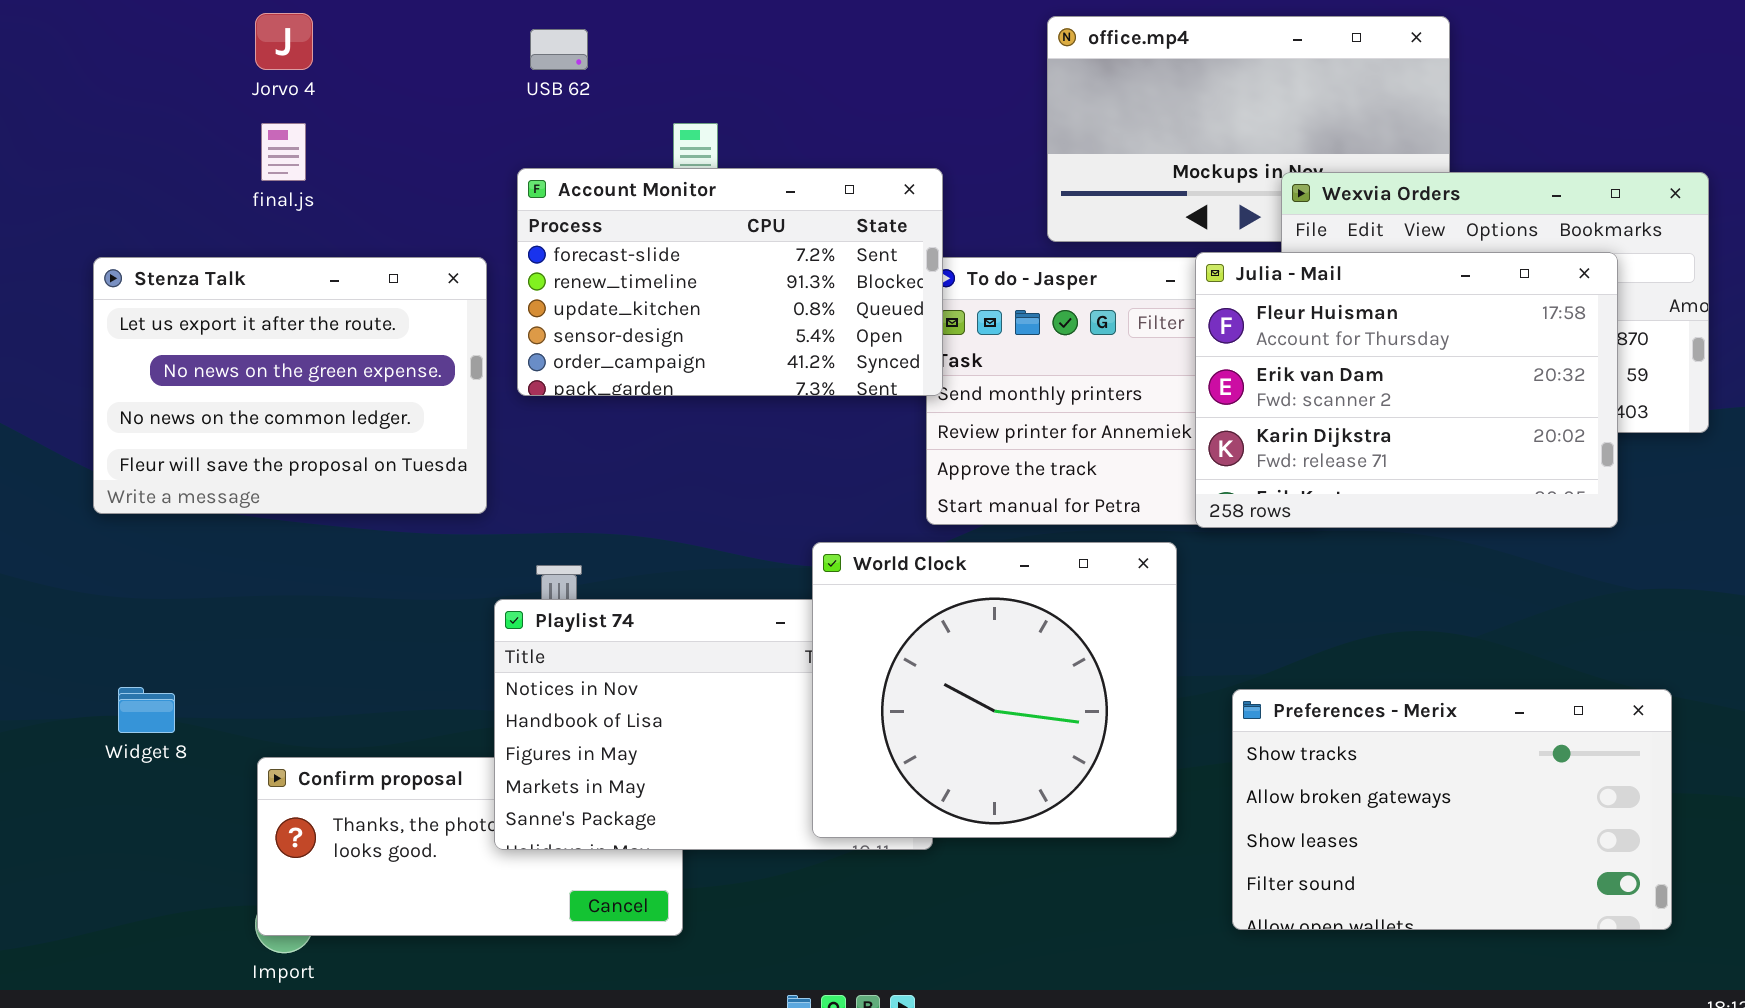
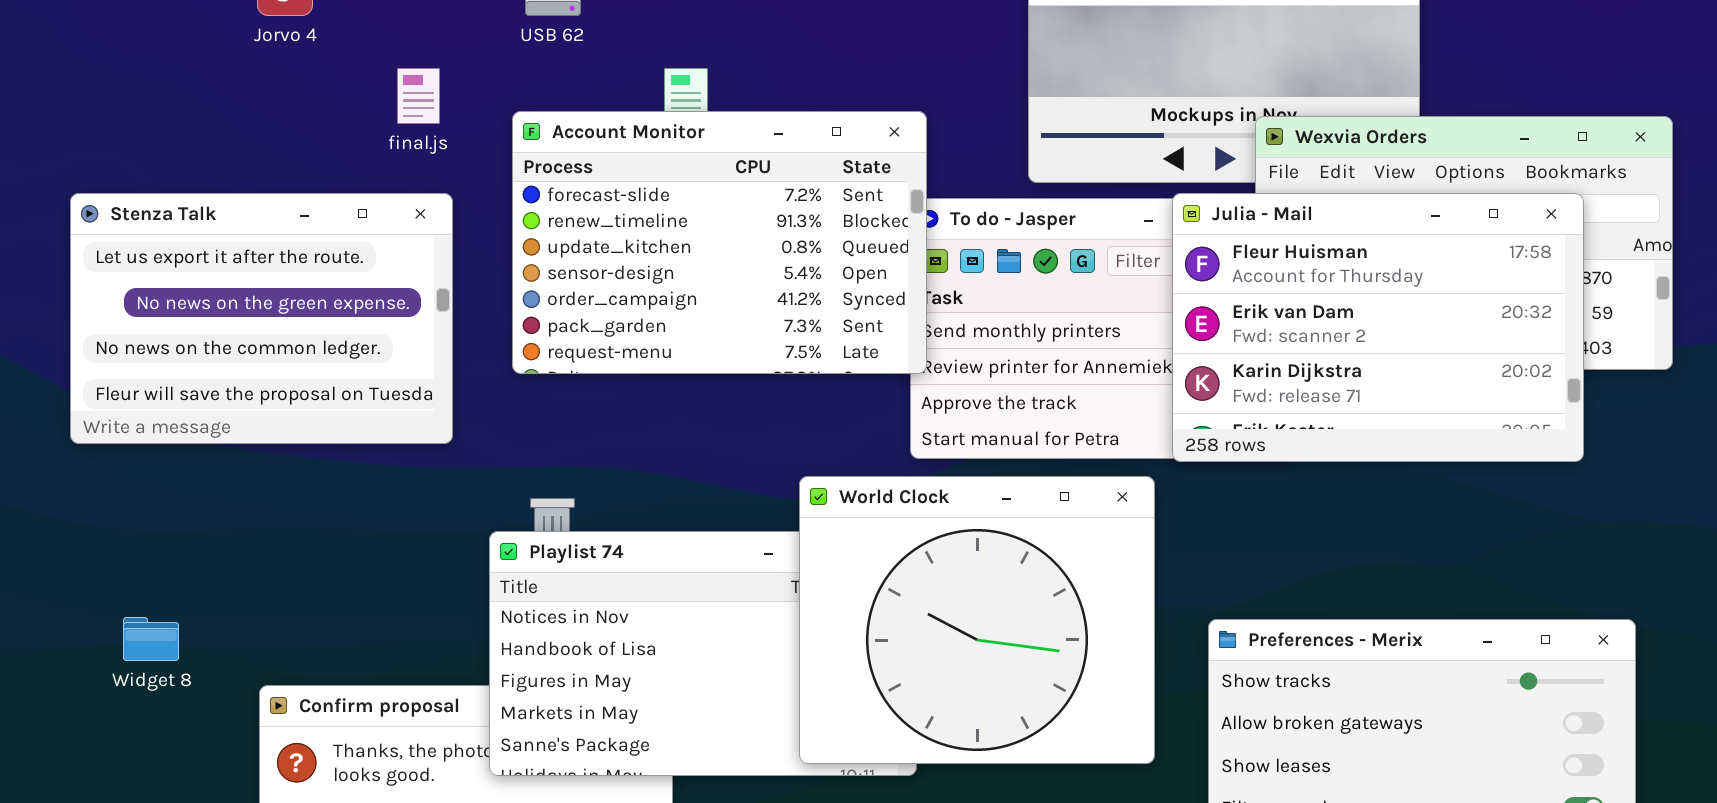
final.js: [261,123,306,181] -> [397,68,440,124], moved
Account Monitor: [517,168,943,396] -> [512,111,927,374], resized
Stenza Talk: [93,257,487,514] -> [70,193,453,444], moved

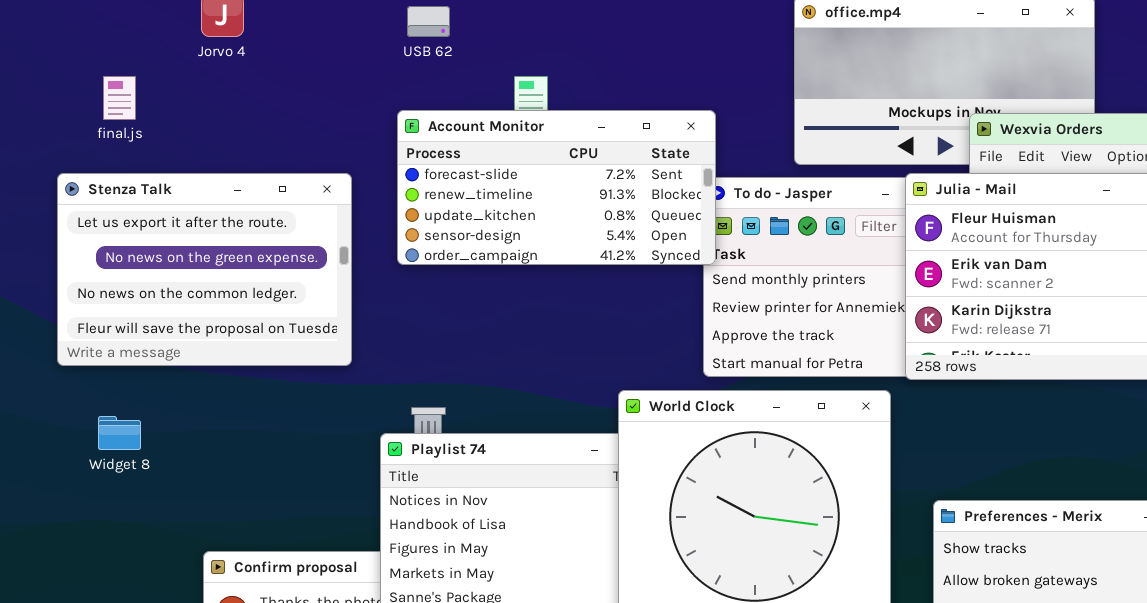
final.js: [397,68,440,124] -> [103,76,136,120], moved
Account Monitor: [512,111,927,374] -> [397,110,716,265], resized
Widget 8: [123,617,179,661] -> [98,416,141,450], moved

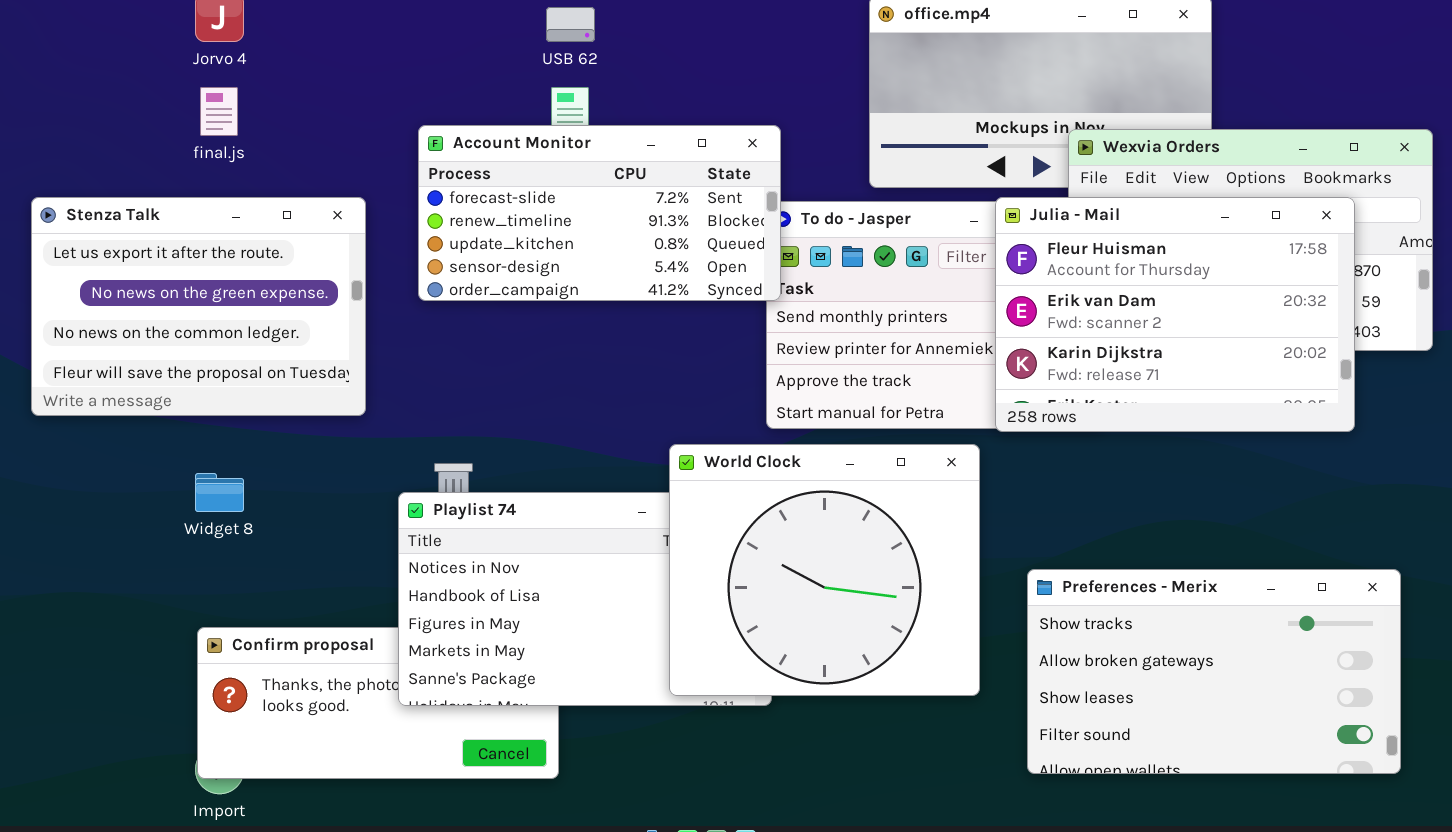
USB 62: [407,6,450,37] -> [546,7,595,42], moved
final.js: [103,76,136,120] -> [200,87,238,136], moved
Widget 8: [98,416,141,450] -> [195,473,244,512], moved

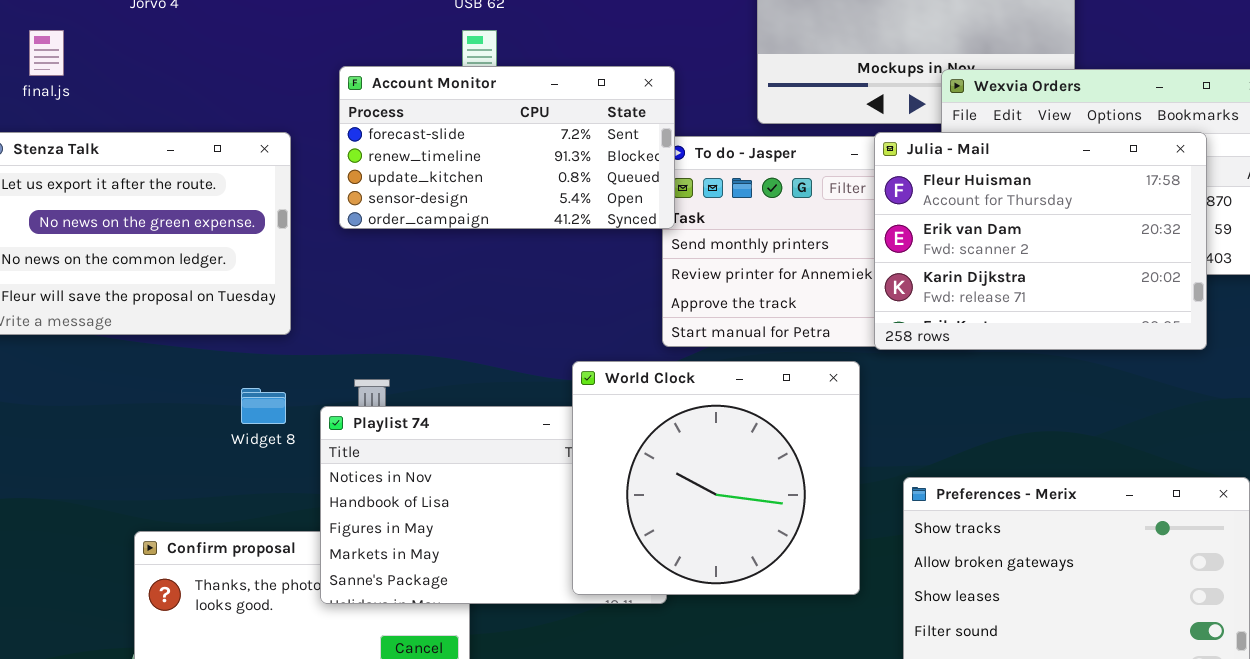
final.js: [200,87,238,136] -> [29,30,64,76], moved
Widget 8: [195,473,244,512] -> [241,388,286,424], moved

